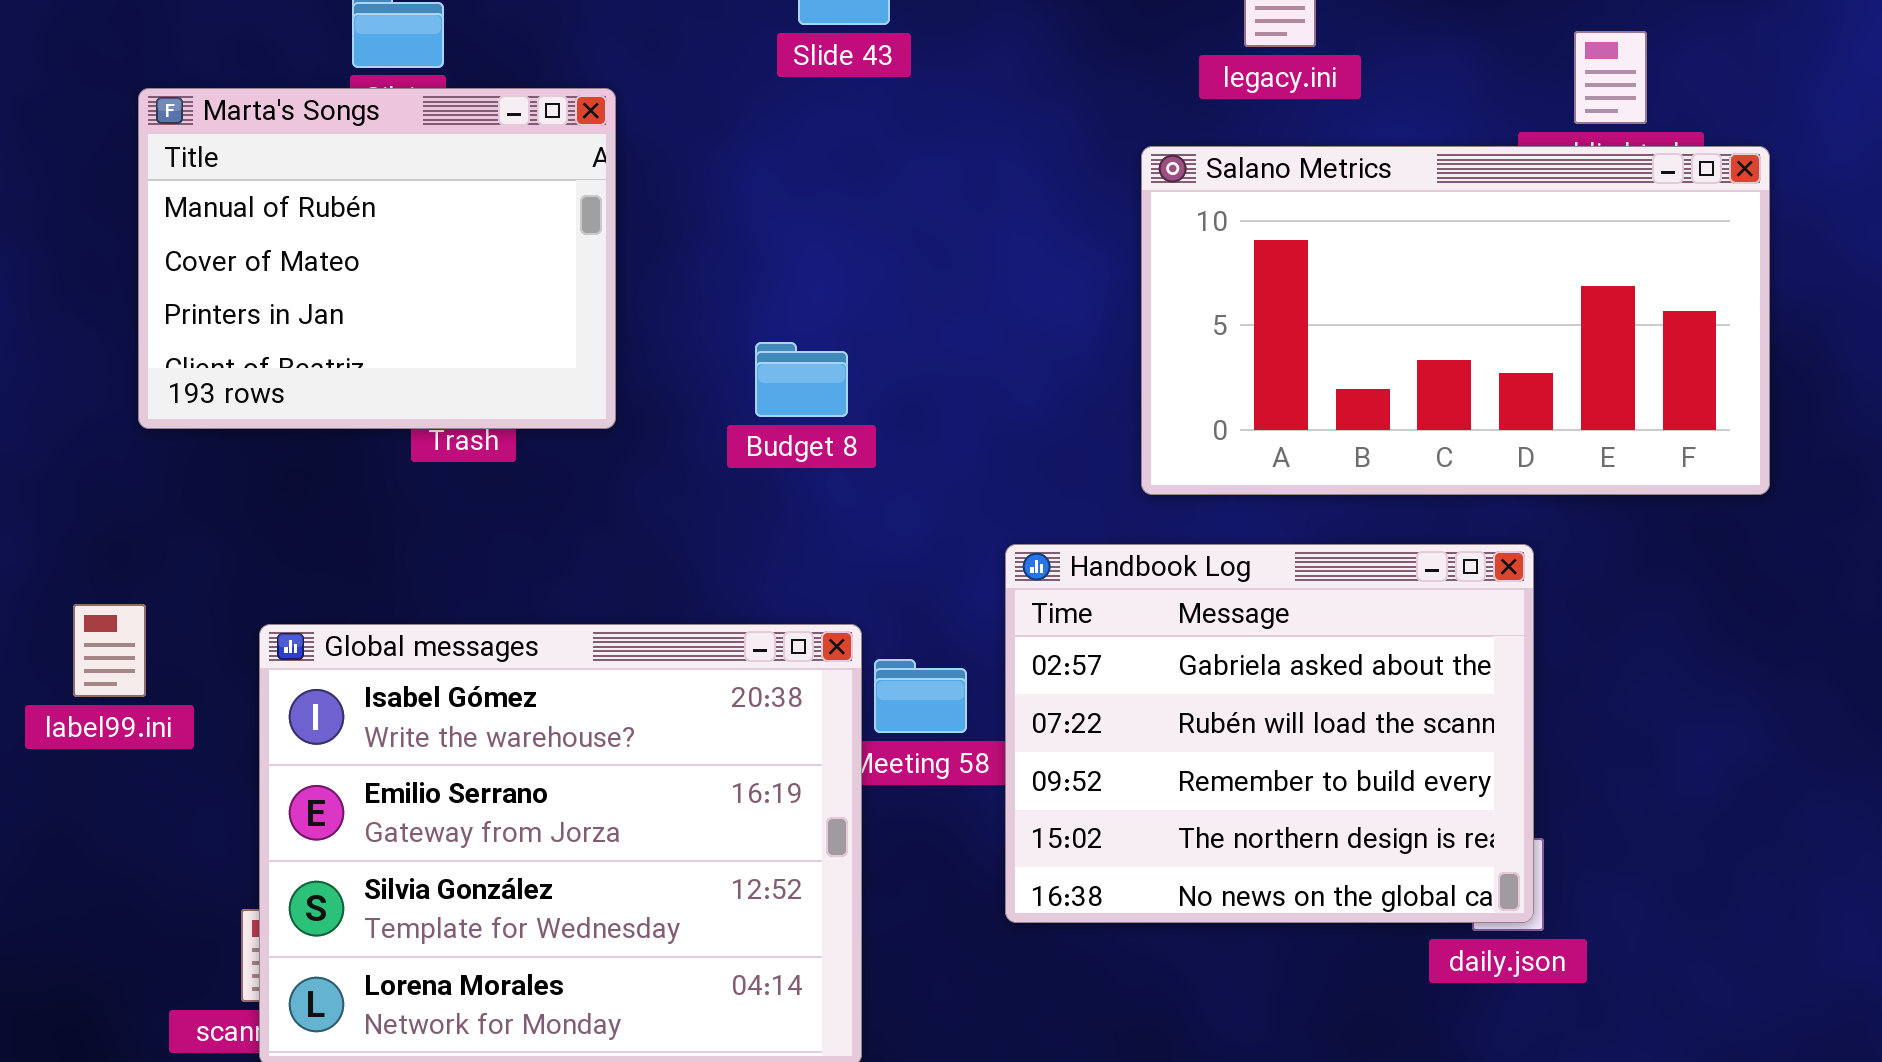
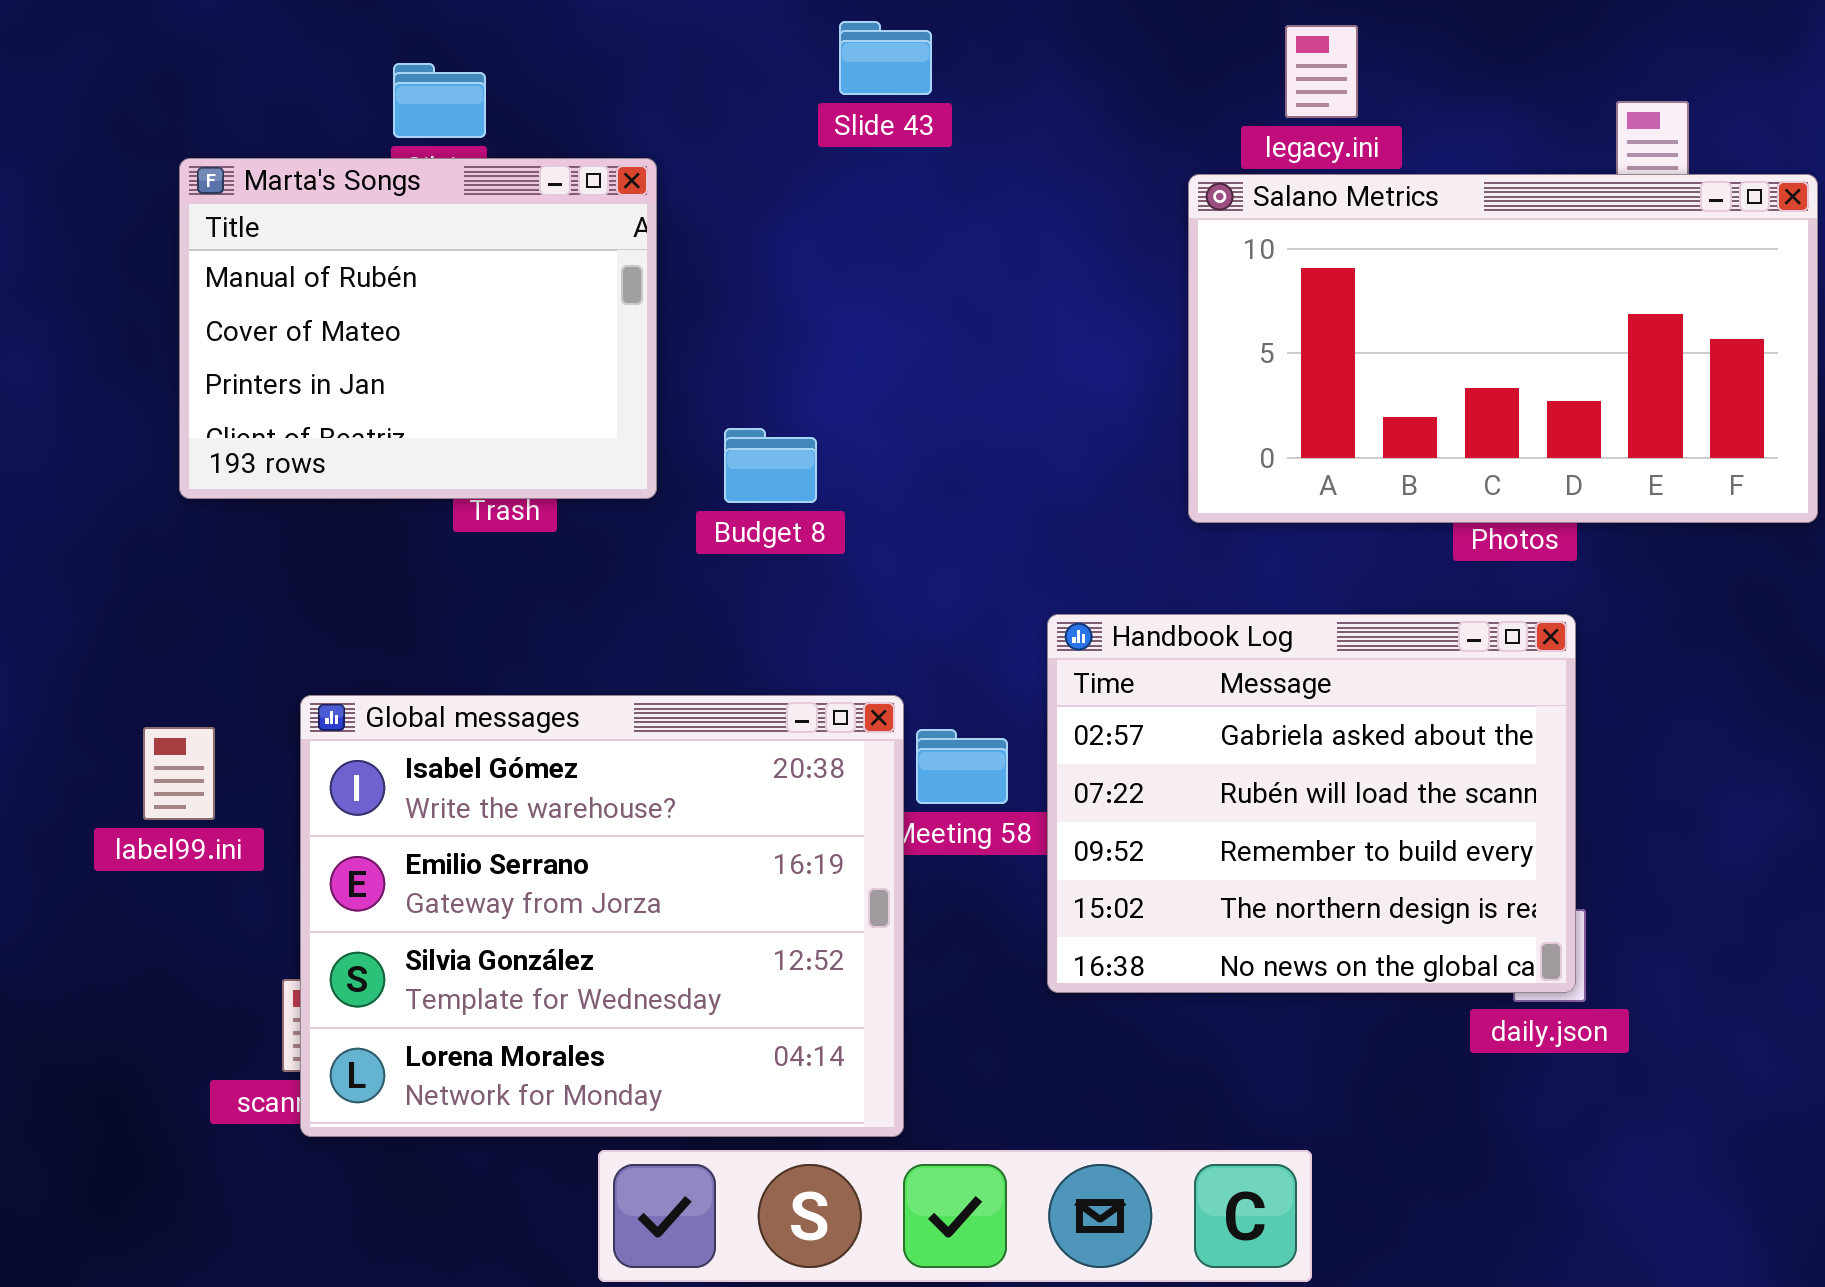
Salano Metrics: [1141,146,1770,495] -> [1188,174,1818,523], moved
Budget 8: [755,342,848,417] -> [724,428,817,503], moved
label99.ini: [73,604,146,697] -> [143,727,215,820], moved

